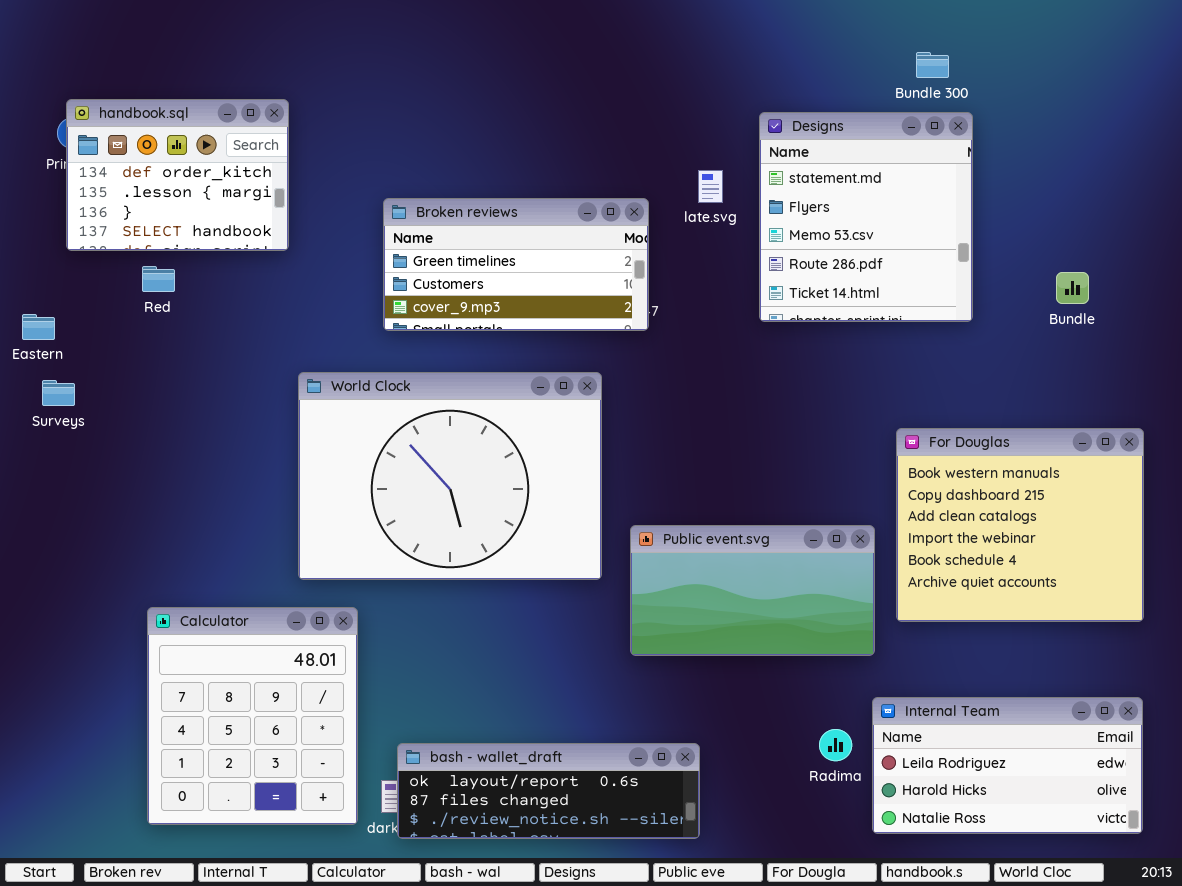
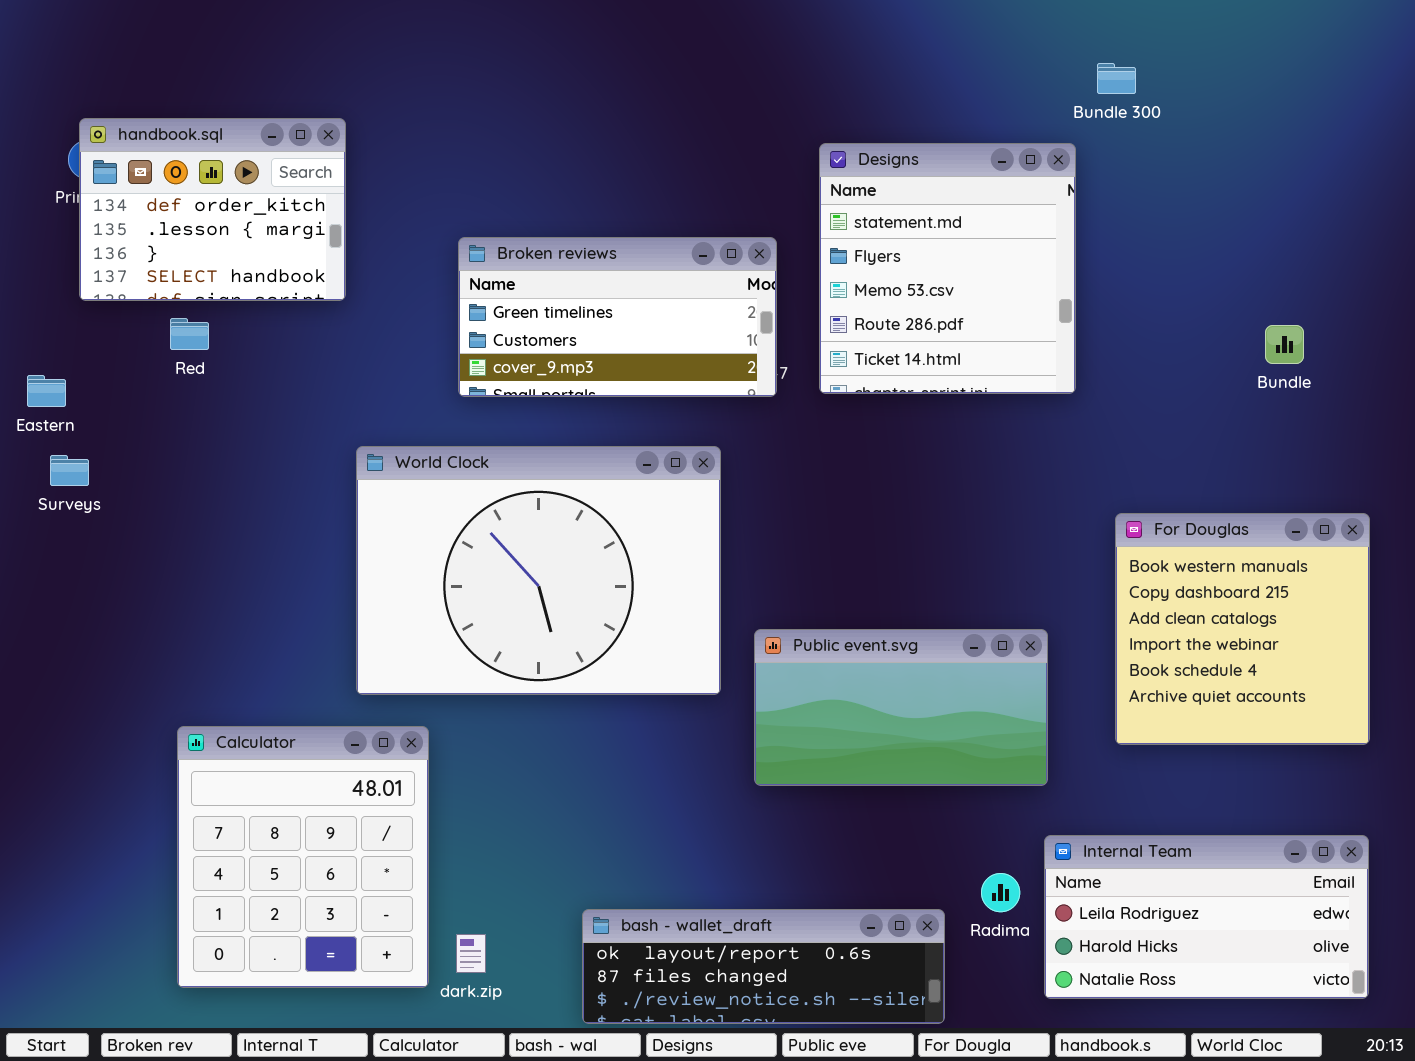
Designs: [759,112,973,322] -> [819,143,1076,394], moved
For Douglas: [896,428,1144,622] -> [1115,513,1370,745], resized
bash - wallet_draft: [397,743,700,839] -> [582,909,945,1024], moved

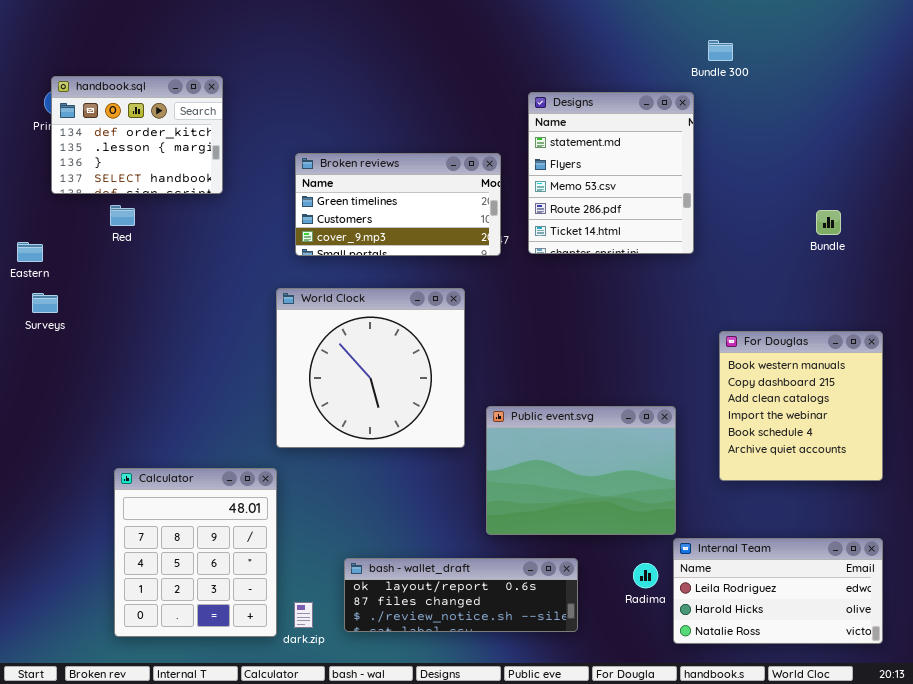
World Clock: [356,446,721,695] -> [276,288,465,448], resized
Public event.svg: [754,629,1048,786] -> [486,406,676,535], resized
bash - wallet_draft: [582,909,945,1024] -> [344,558,578,632], moved

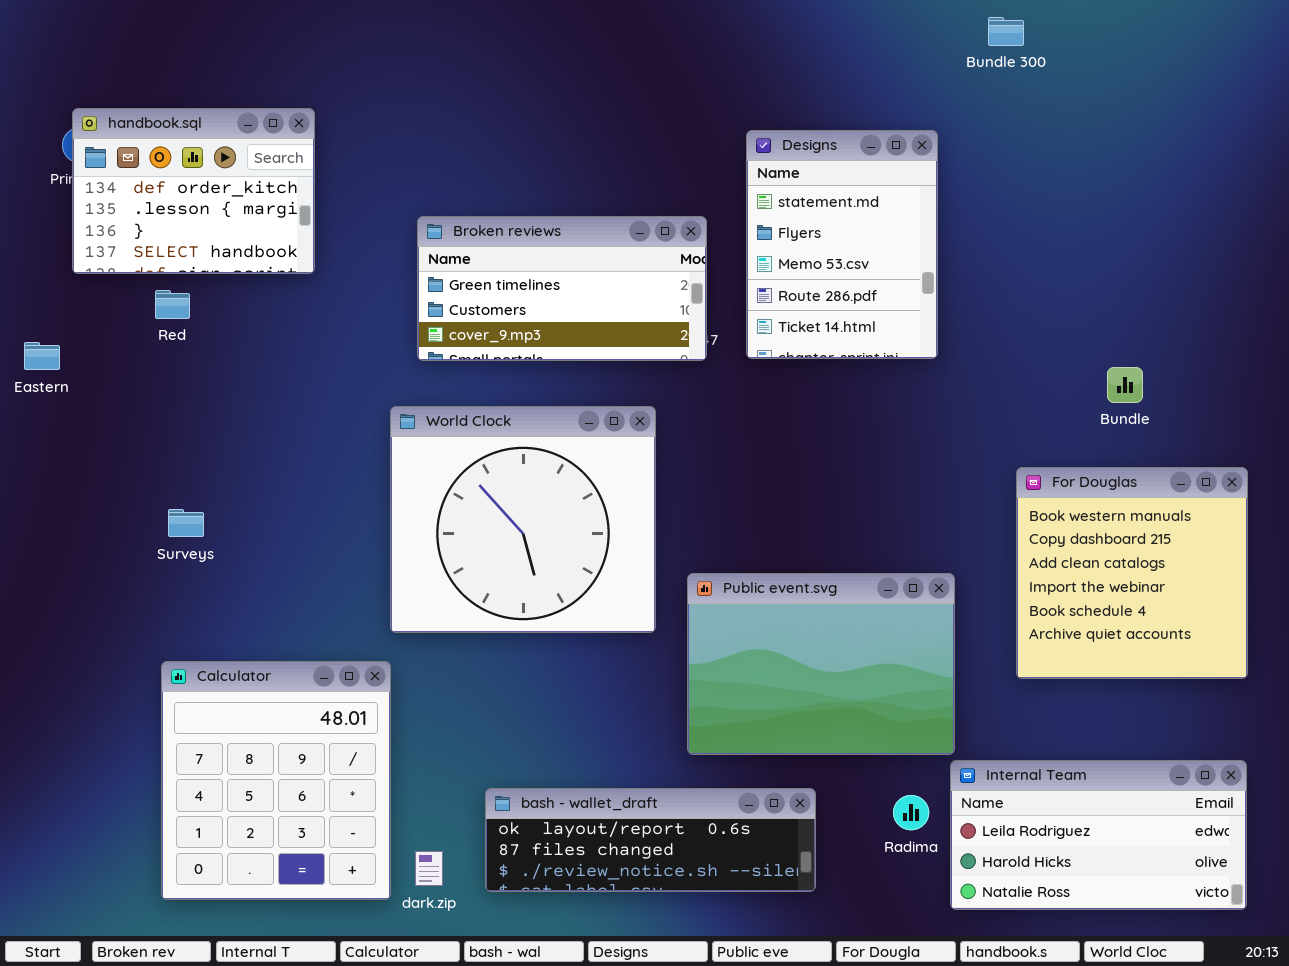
Bundle 300: [708,40,733,61] -> [988,17,1024,46], moved
Designs: [528,92,694,254] -> [746,130,938,359], resized
Bundle: [816,210,841,235] -> [1107,367,1143,403], moved
Surveys: [32,293,58,313] -> [168,509,204,537], moved

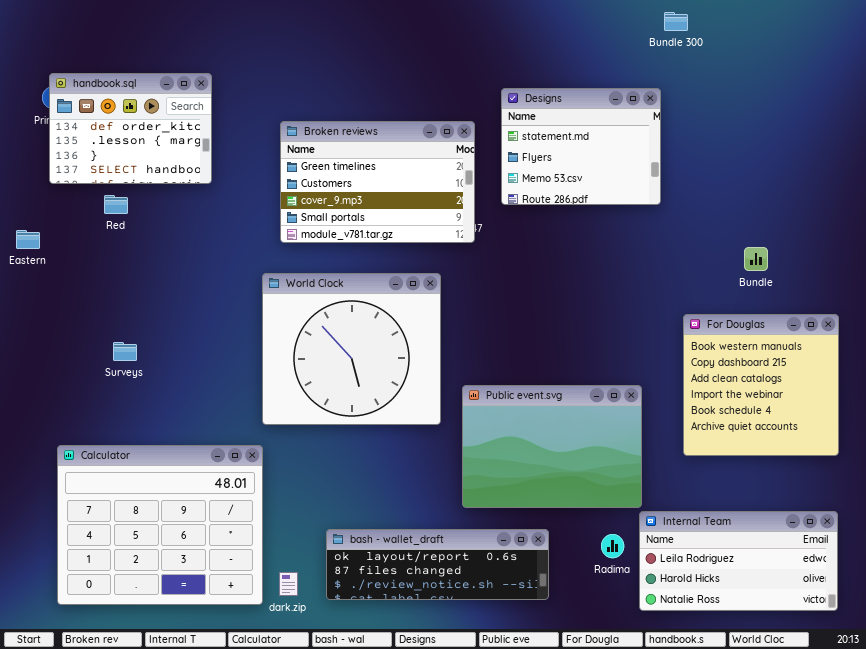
Designs: [746,130,938,359] -> [501,88,661,205], resized
Broken reviews: [417,216,707,361] -> [280,121,475,243], resized
Calculator: [161,661,391,900] -> [57,445,263,605], resized

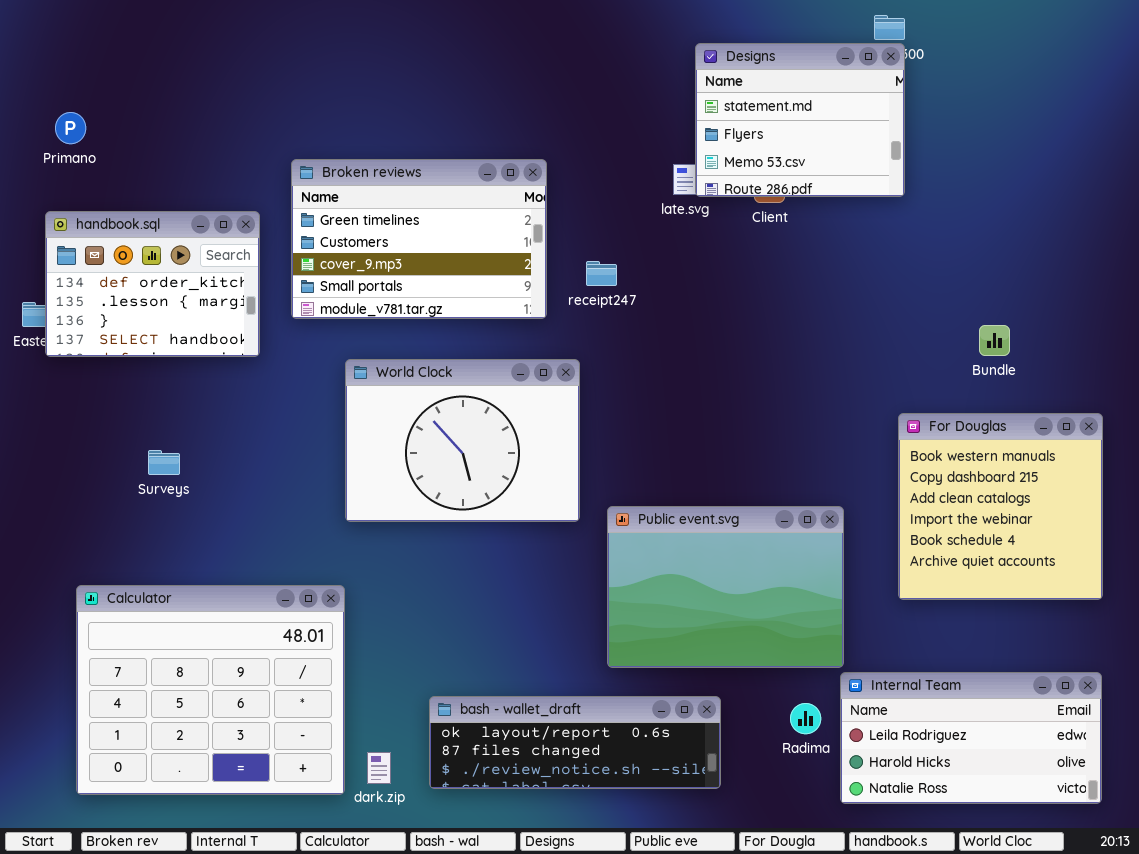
handbook.sql: [49,73,212,184] -> [45,211,260,357], moved
Designs: [501,88,661,205] -> [695,43,905,197], moved
Broken reviews: [280,121,475,243] -> [291,159,547,319], moved
World Clock: [262,273,441,425] -> [345,359,580,522], resized

